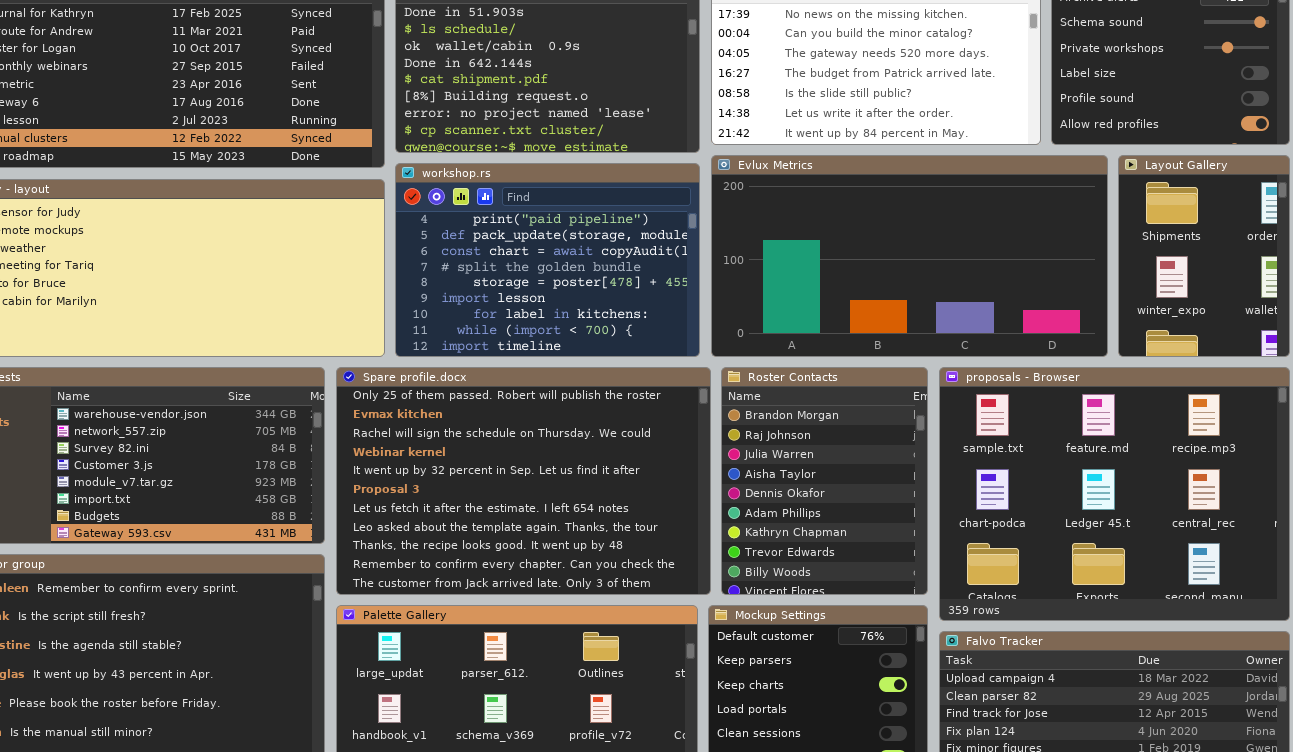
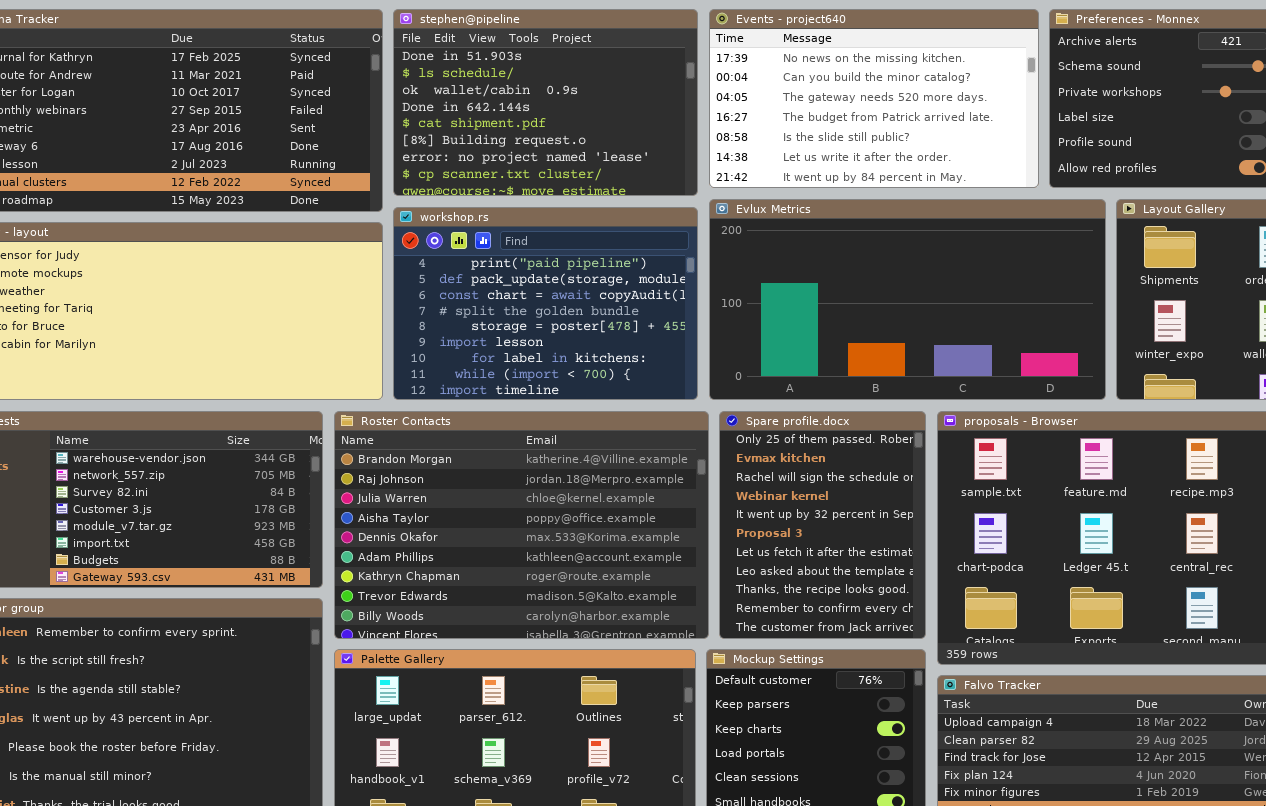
Spare profile.docx: [336,367,711,595] -> [719,411,926,639], moved, resized
Roster Contacts: [721,367,928,595] -> [334,411,709,639], moved, resized

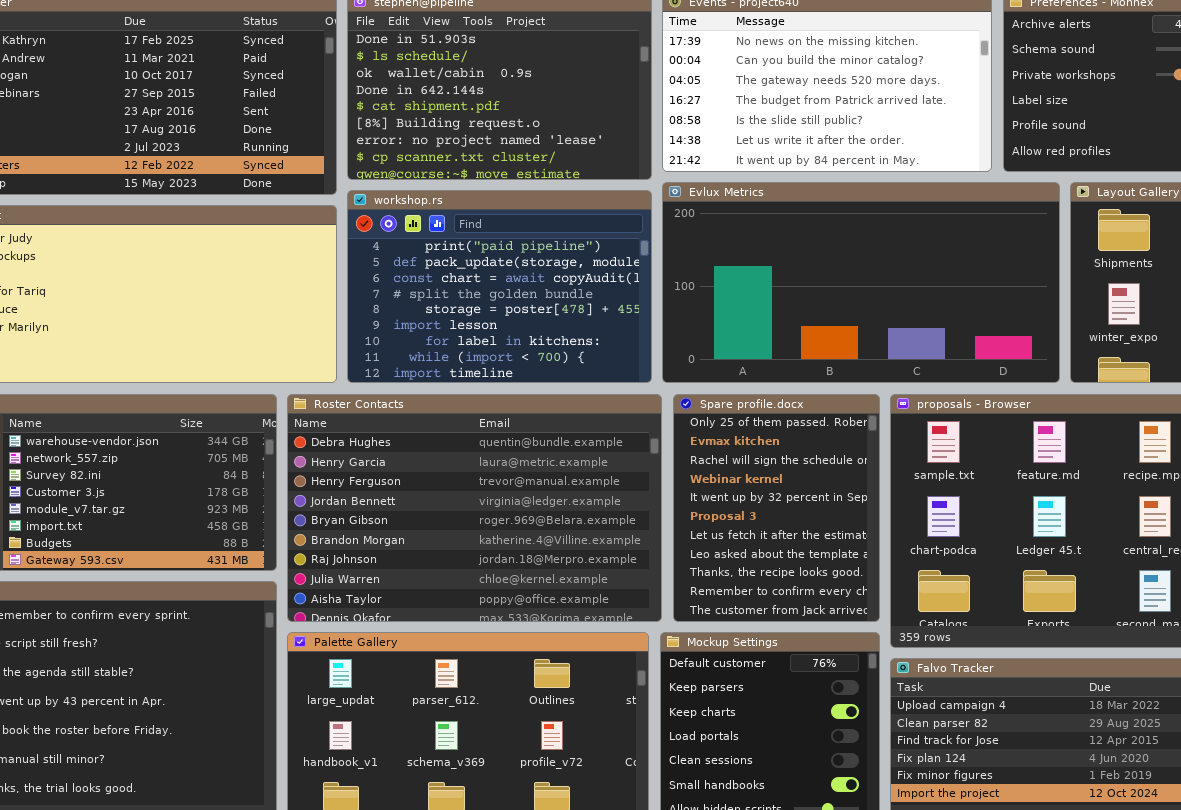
Roster Contacts: [334,411,709,639] -> [287,394,662,622], scrolled up 5 rows

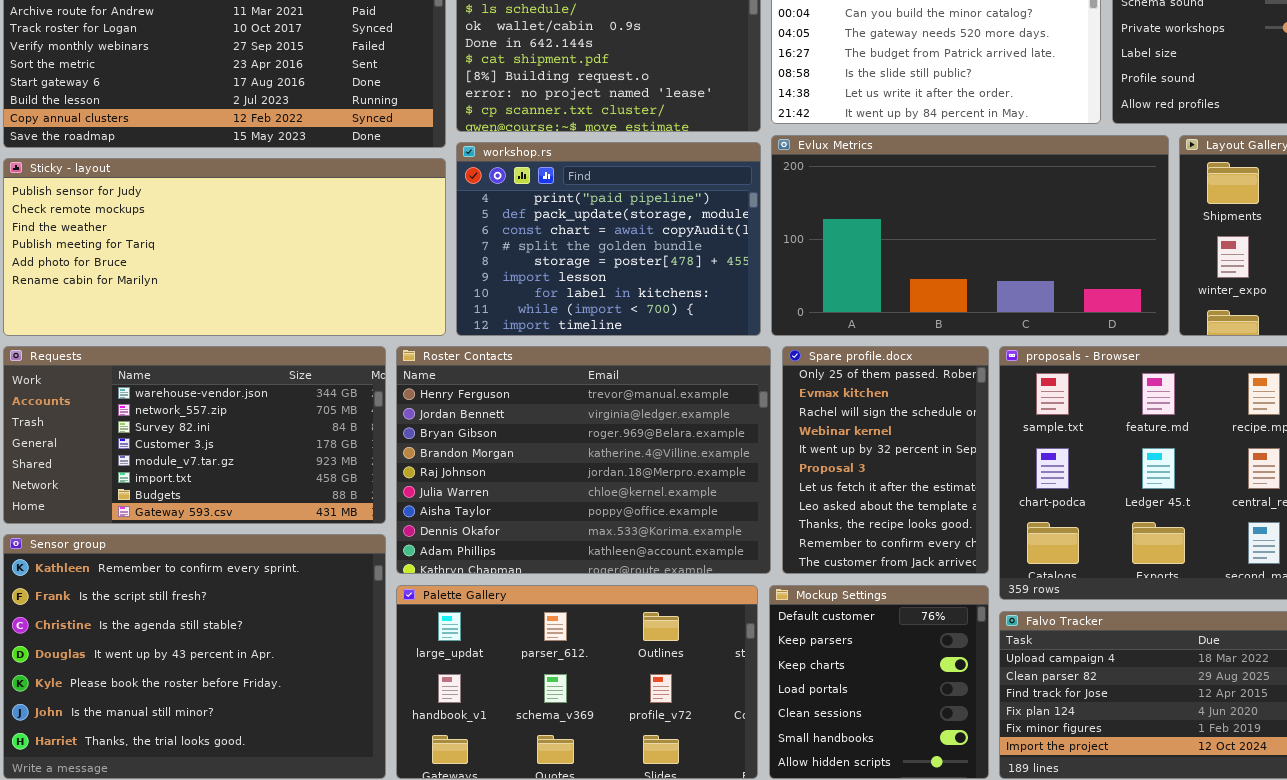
Roster Contacts: [287,394,662,622] -> [396,346,771,574], scrolled down 2 rows

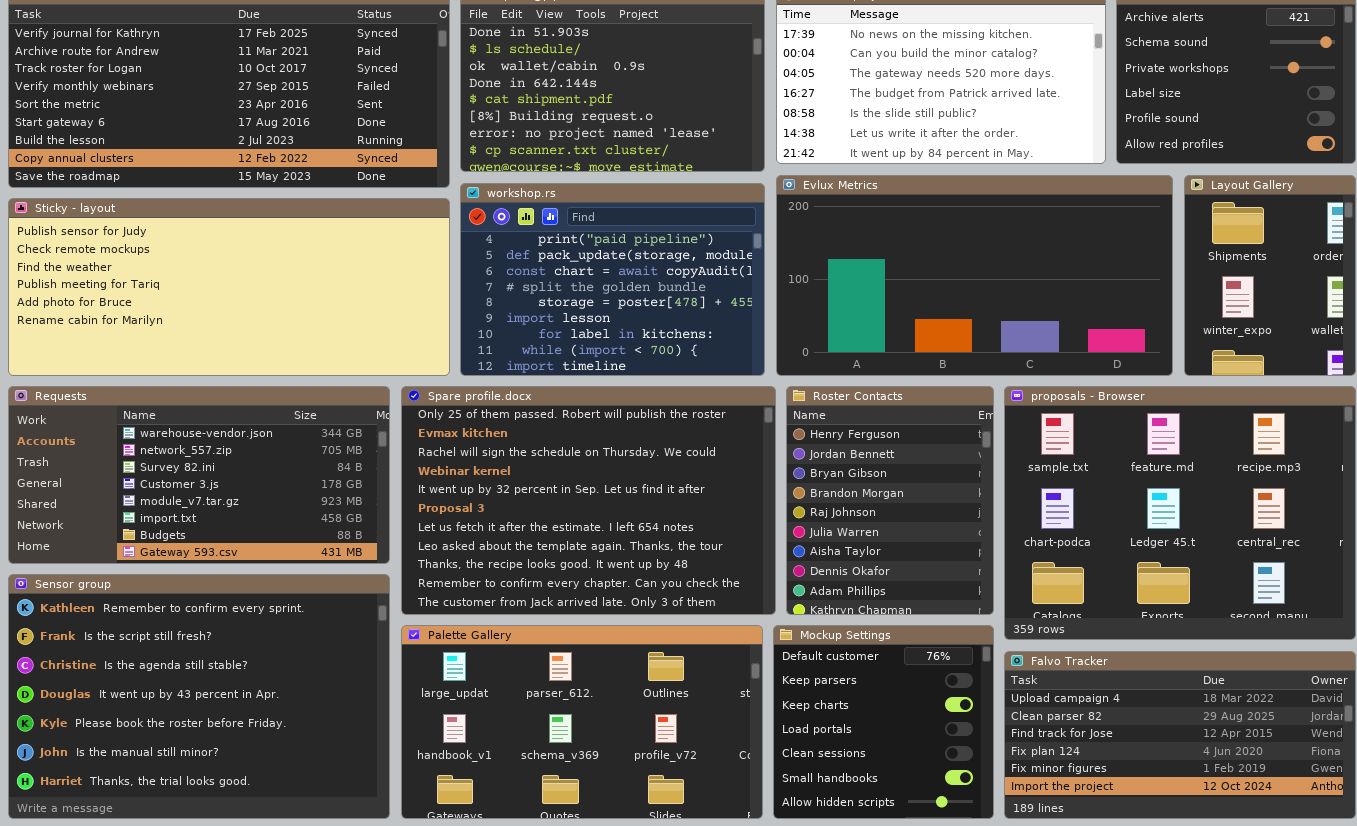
Roster Contacts: [396,346,771,574] -> [786,386,994,615], moved, resized
Spare profile.docx: [782,346,989,574] -> [401,386,776,615], moved, resized

